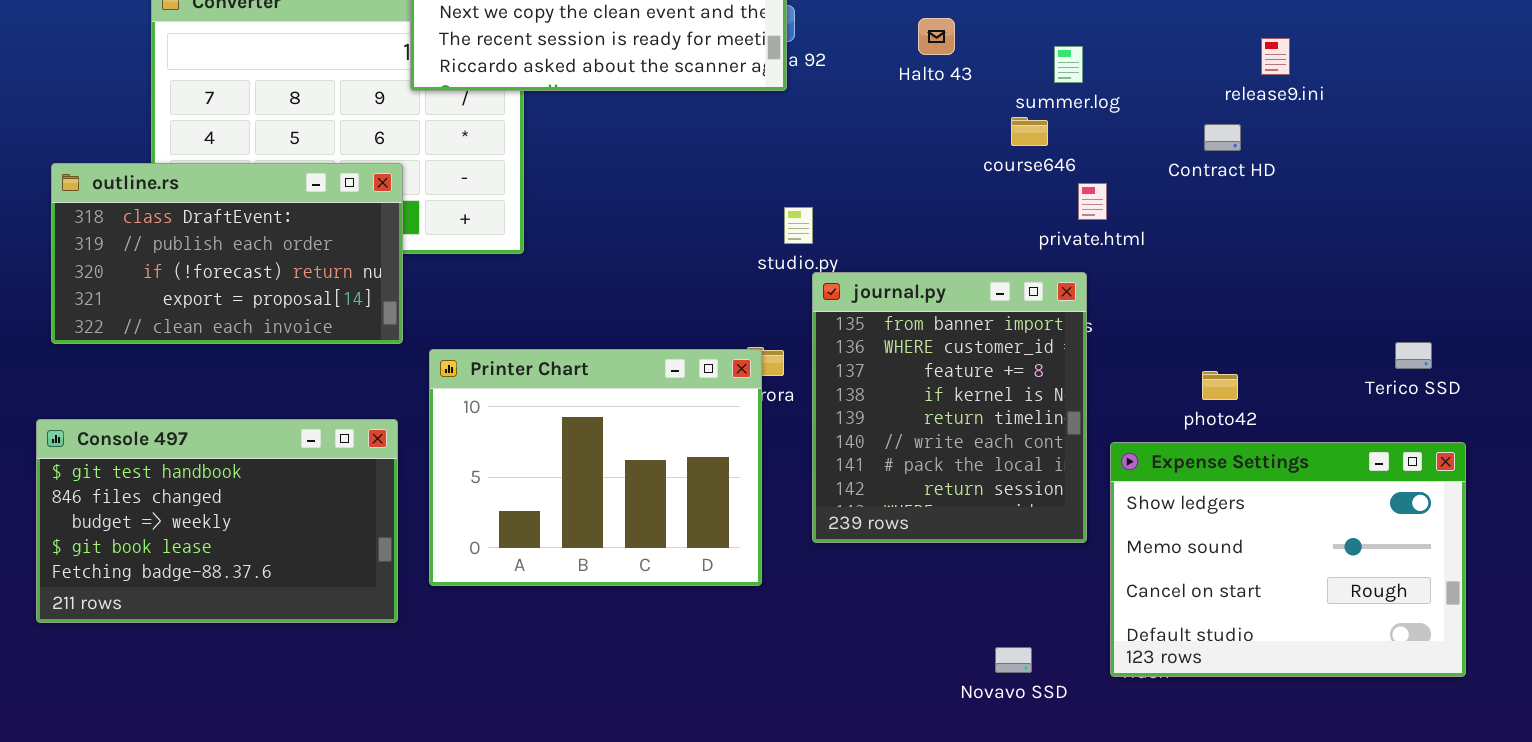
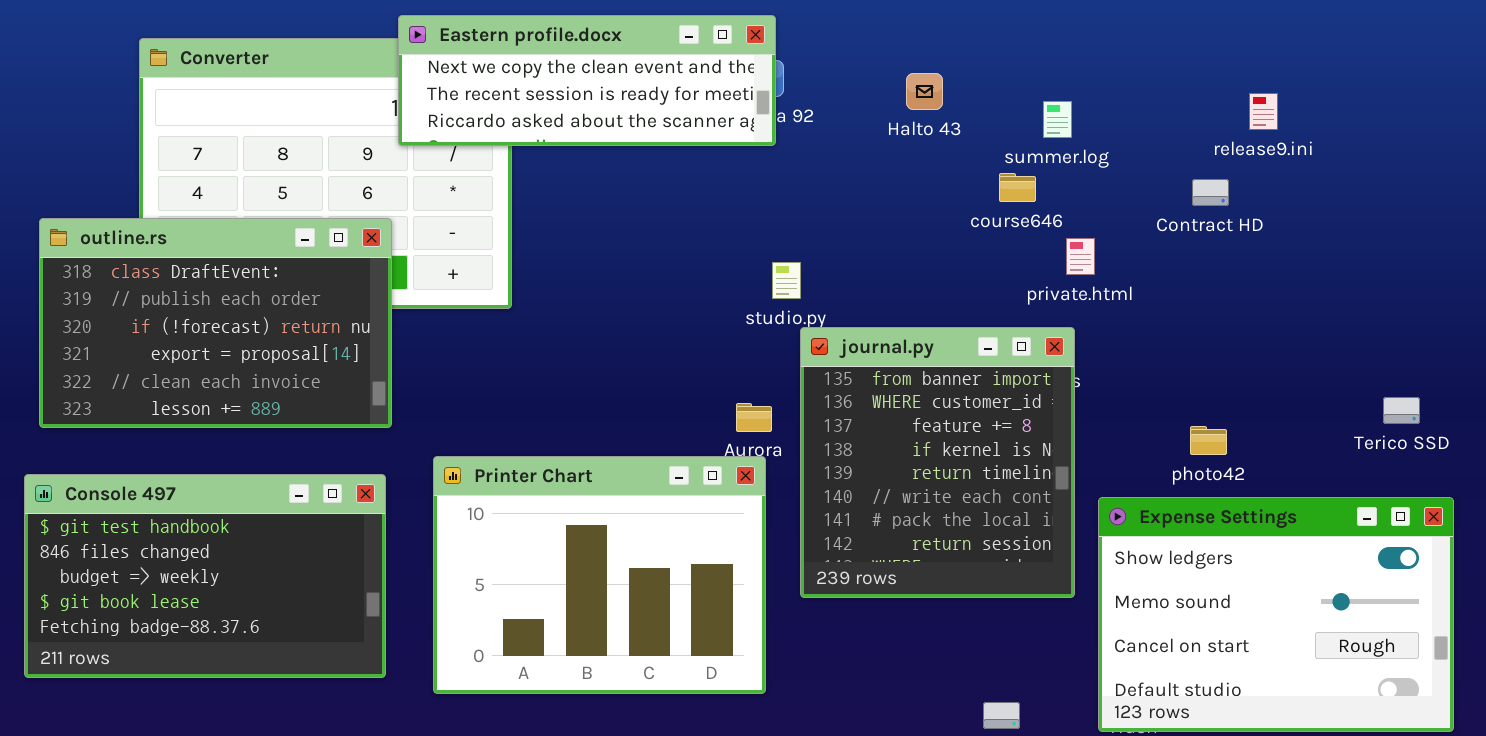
outline.rs: [51,163,403,344] -> [39,218,392,428], resized
Printer Chart: [429,349,762,586] -> [433,456,766,694], moved

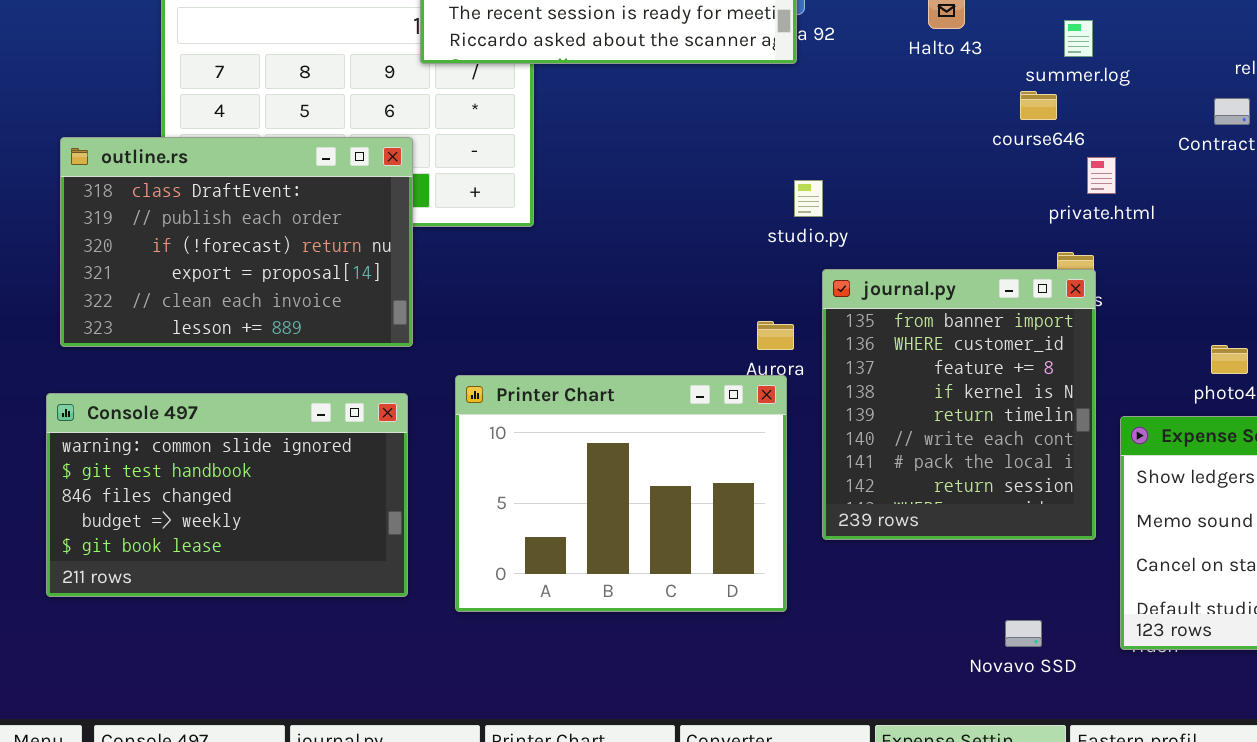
journal.py: [800,327,1075,598] -> [822,269,1096,540], moved
Console 497: [24,474,386,678] -> [46,393,408,597], scrolled up 1 row

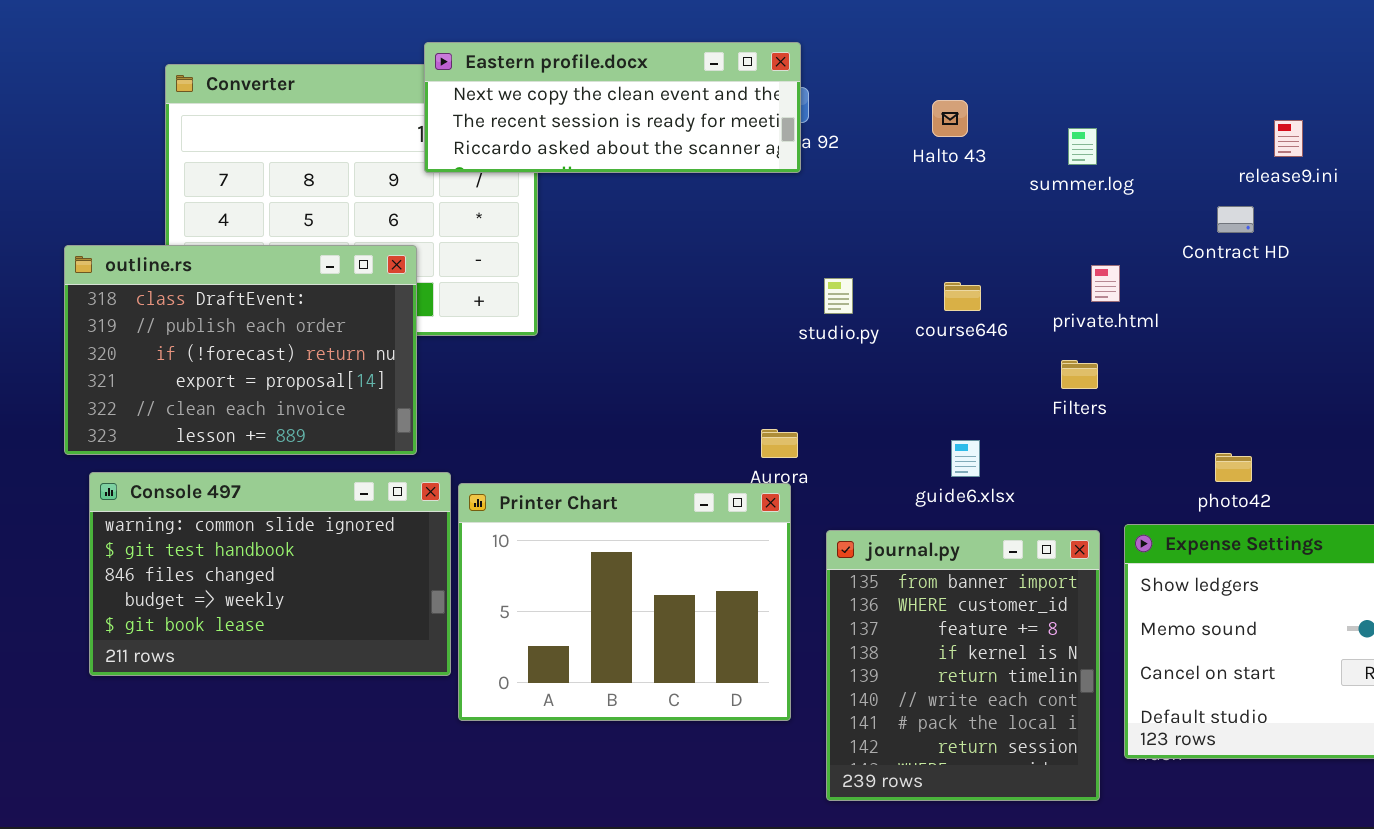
course646: [1020,91,1057,120] -> [944,282,981,311], moved
studio.py: [794,180,823,217] -> [824,278,853,314], moved
journal.py: [822,269,1096,540] -> [826,530,1100,801], moved
Console 497: [46,393,408,597] -> [89,472,451,676], moved

